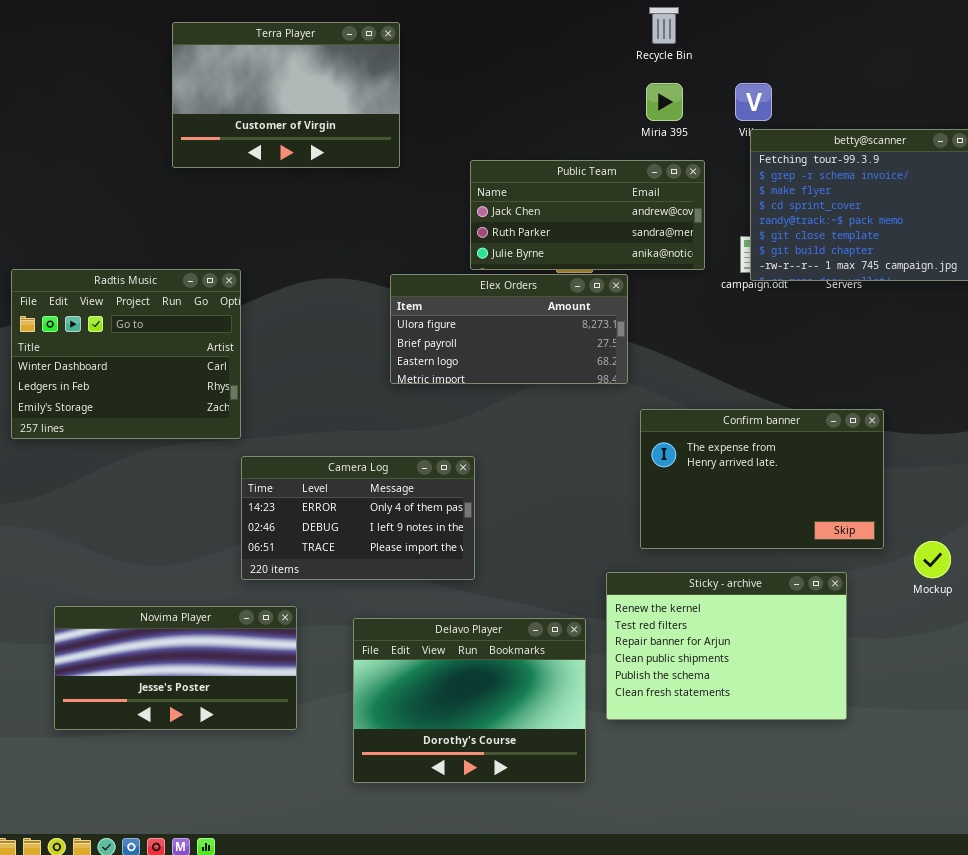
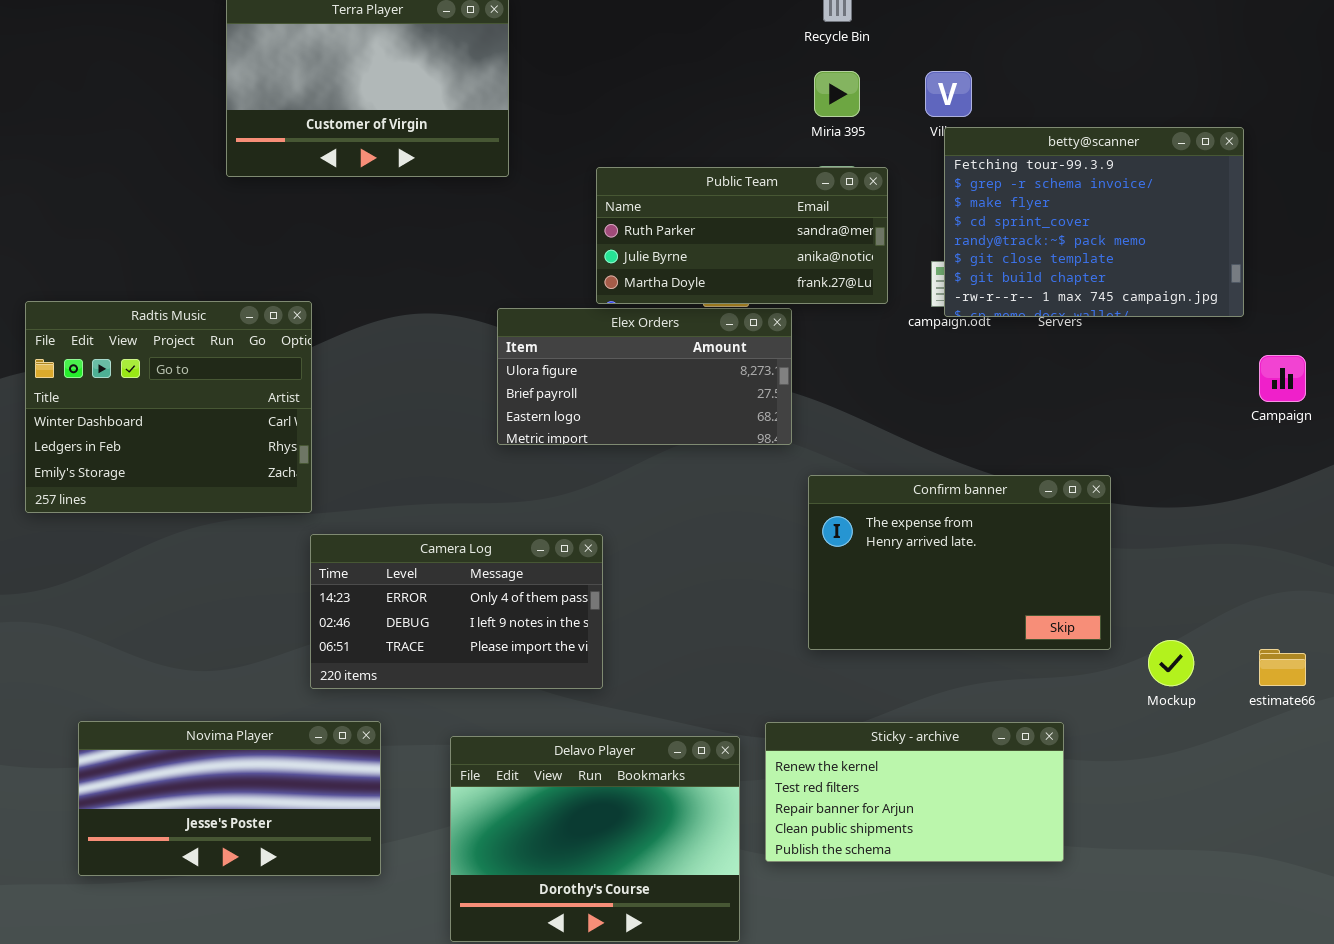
Public Team: [470,160,705,270] -> [596,167,888,304], scrolled down 1 row
Sticky - archive: [606,572,847,720] -> [765,722,1064,862], resized

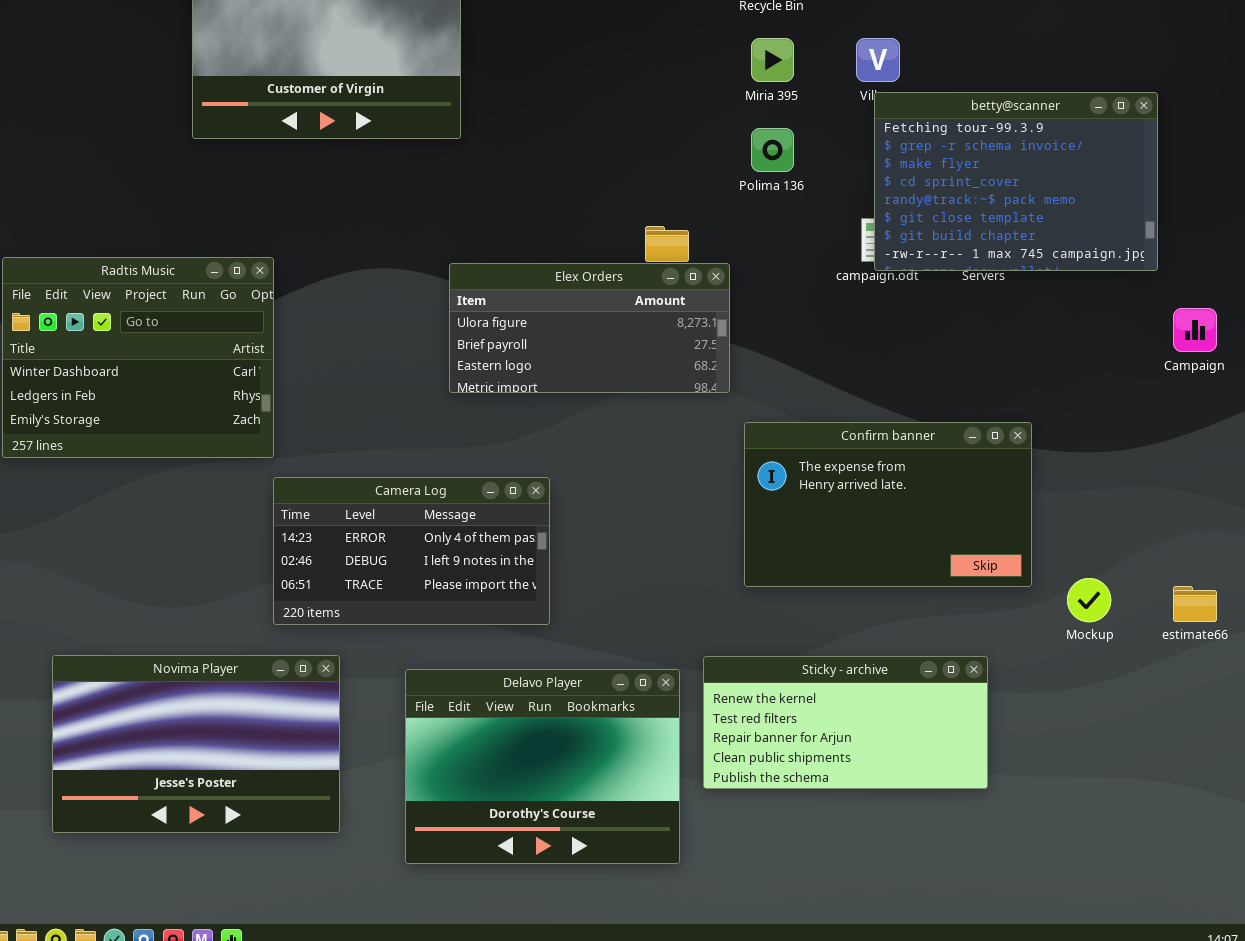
Public Team: [596,167,888,304] -> none, closed
Novima Player: [78,721,381,876] -> [52,655,340,833], resized

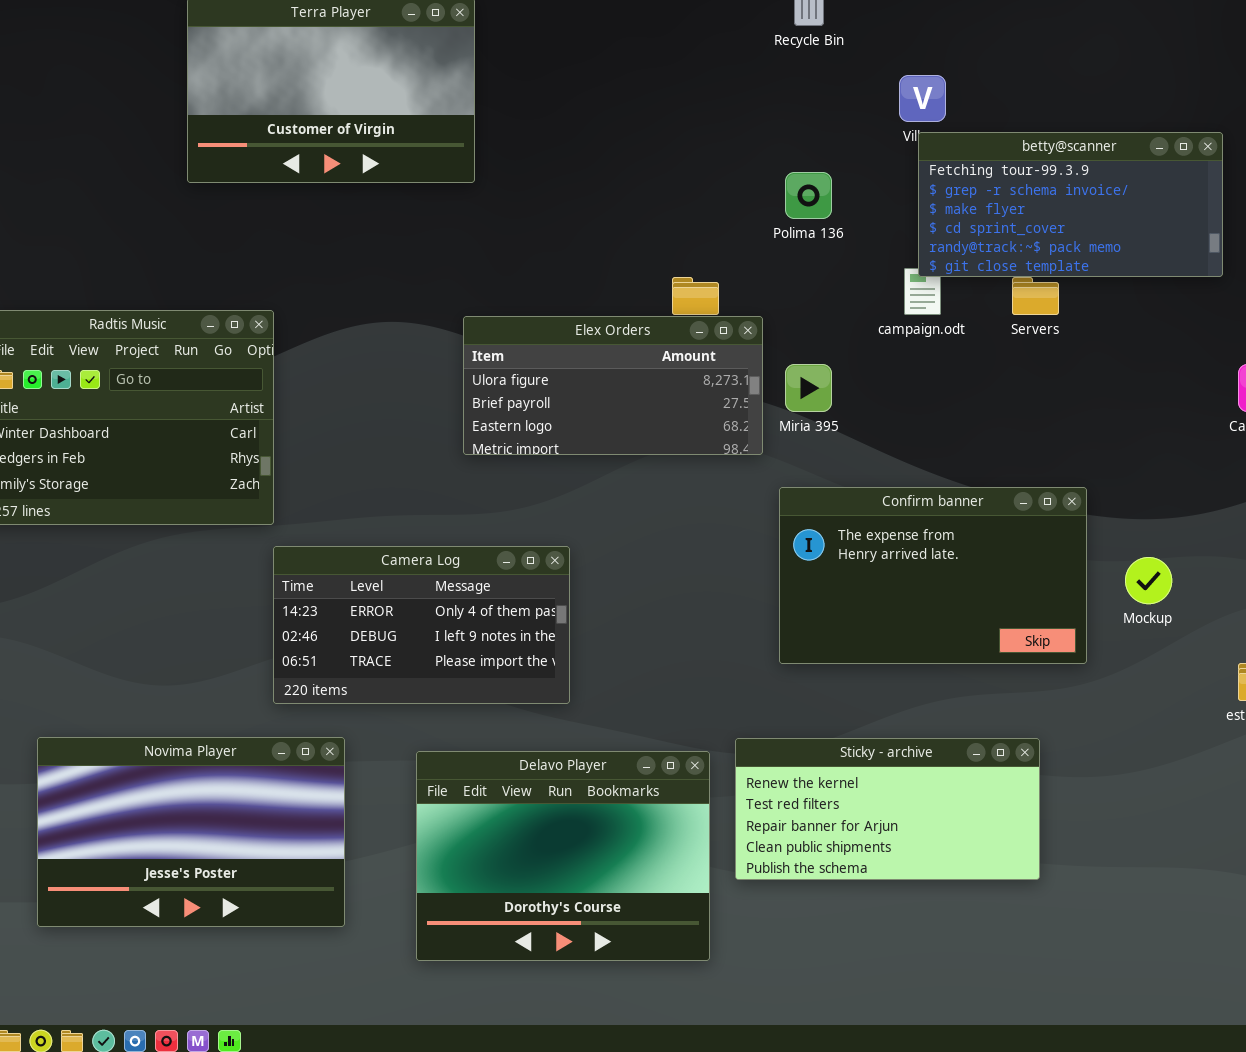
Miria 395: [751,38,794,82] -> [785,364,832,412], moved
betty@scanner: [874,92,1158,271] -> [918,132,1223,277], resized
Mockup: [1067,578,1111,622] -> [1125,557,1172,604], moved

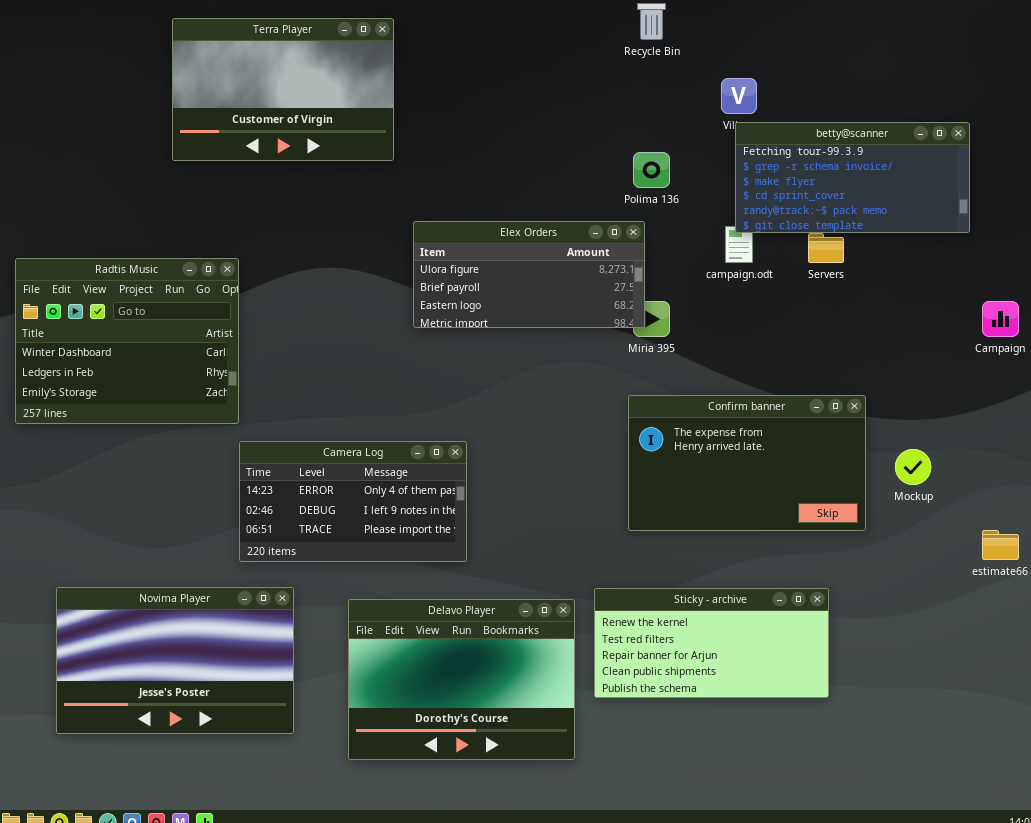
Elex Orders: [463,316,763,455] -> [413,221,645,328], moved

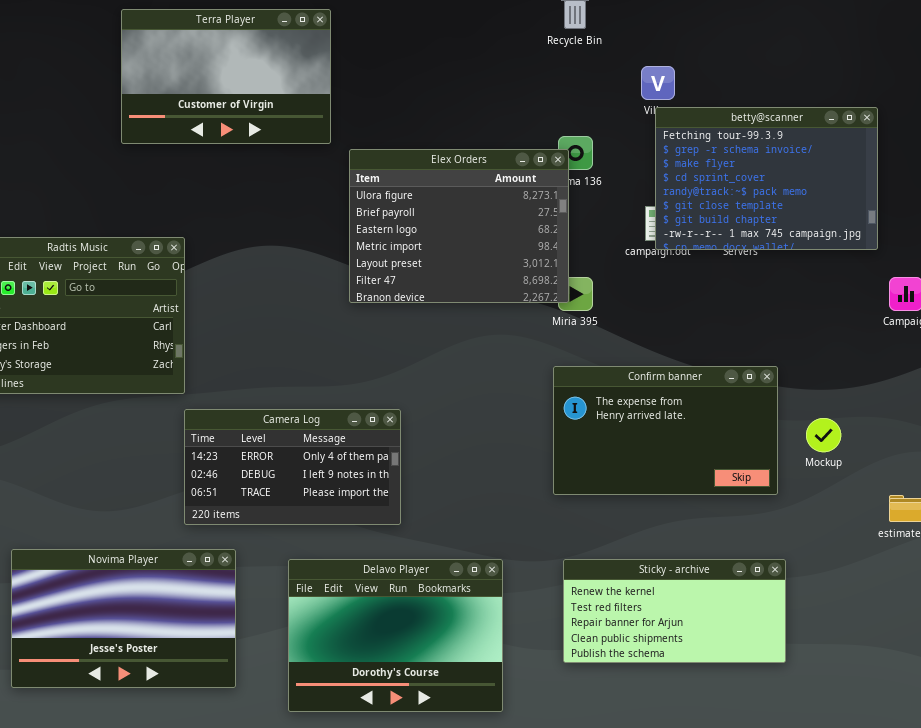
betty@scanner: [735,122,970,233] -> [655,107,878,250], resized
Elex Orders: [413,221,645,328] -> [349,149,569,303], resized
Sticky - archive: [594,588,829,698] -> [563,559,786,663], moved

